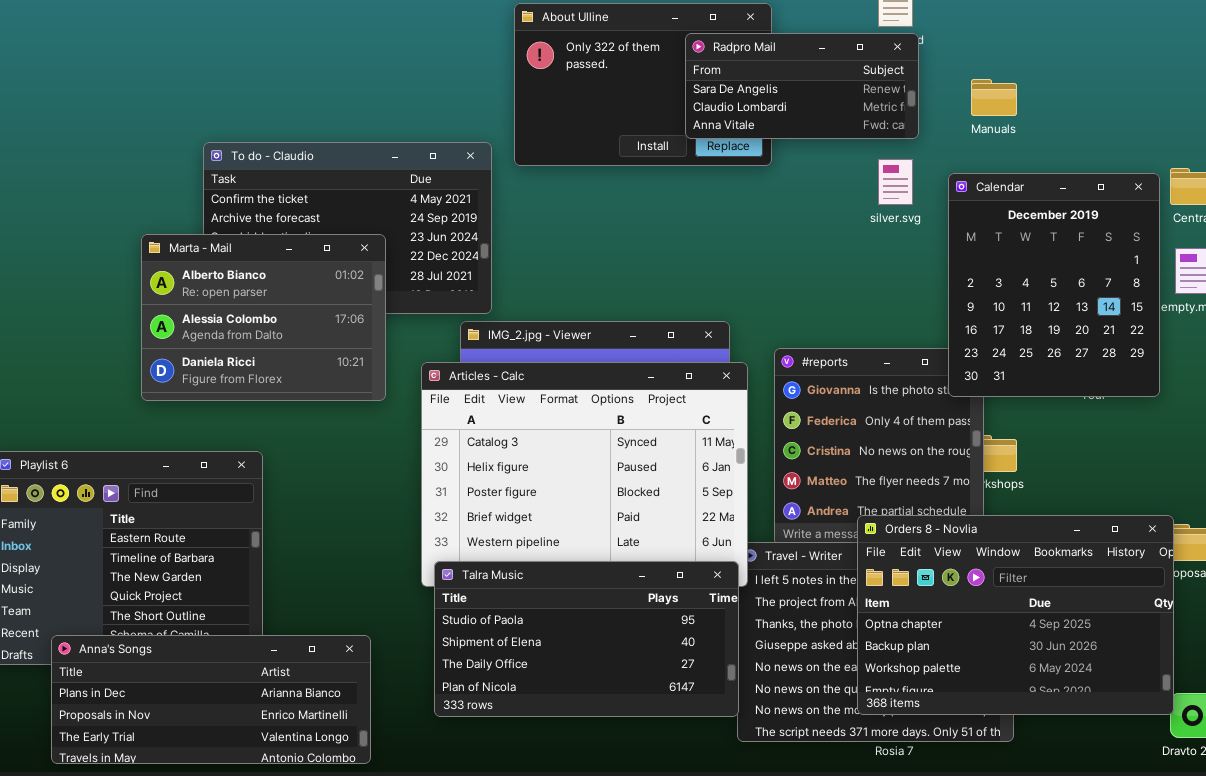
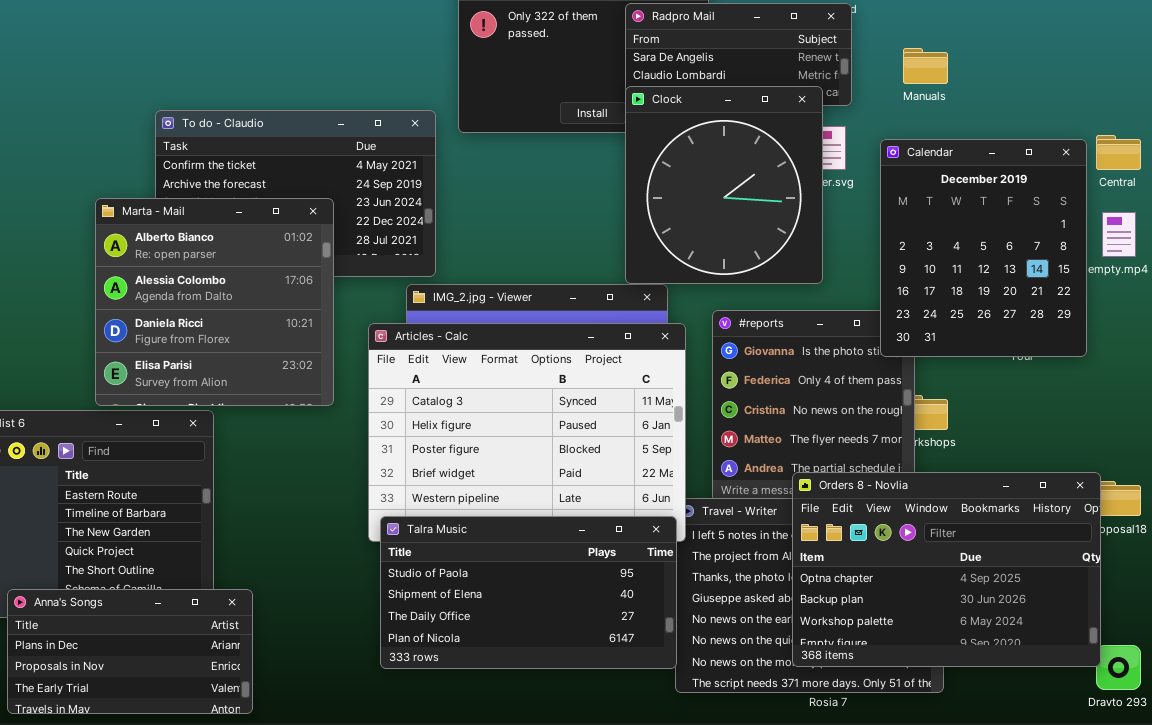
Clock: none -> [625,86,823,284], opened
Marta - Mail: [141,234,386,401] -> [95,198,334,406], resized
Anna's Songs: [51,635,371,764] -> [7,589,253,714], resized

